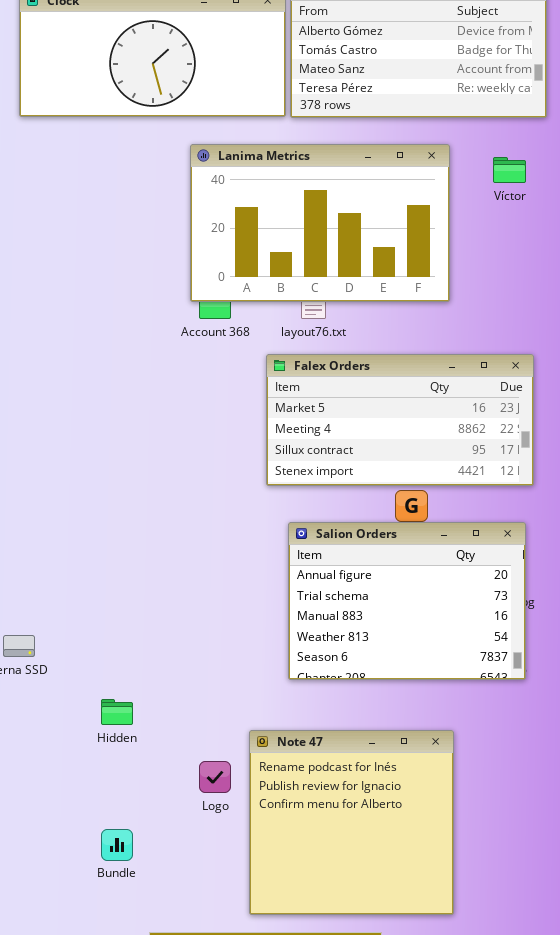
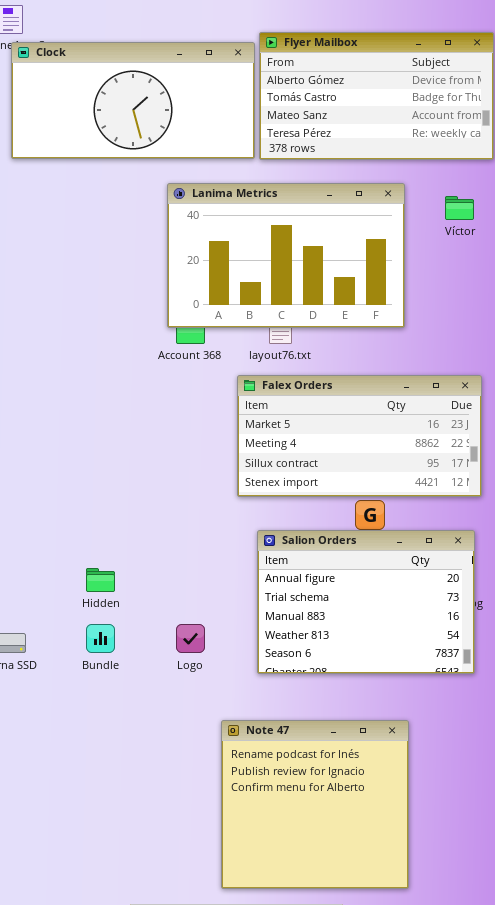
Hidden: [101,699,133,725] -> [86,568,115,592], moved
Logo: [199,761,231,793] -> [176,624,205,653], moved
Bundle: [101,829,133,861] -> [86,624,115,653], moved

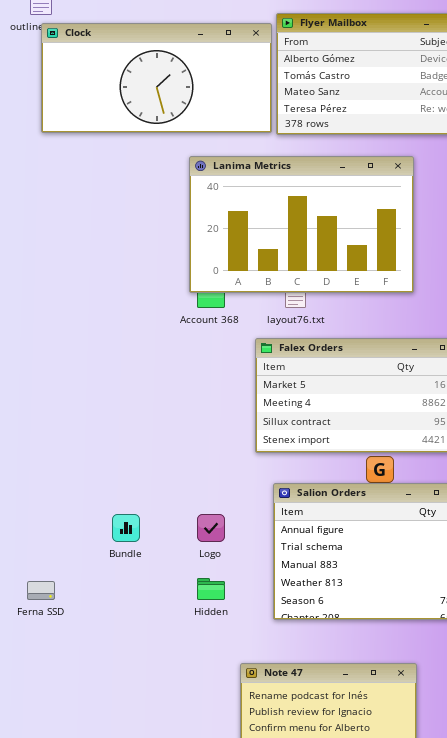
Hidden: [86,568,115,592] -> [197,578,225,600], moved
Bundle: [86,624,115,653] -> [112,514,140,542], moved
Logo: [176,624,205,653] -> [197,514,225,542], moved

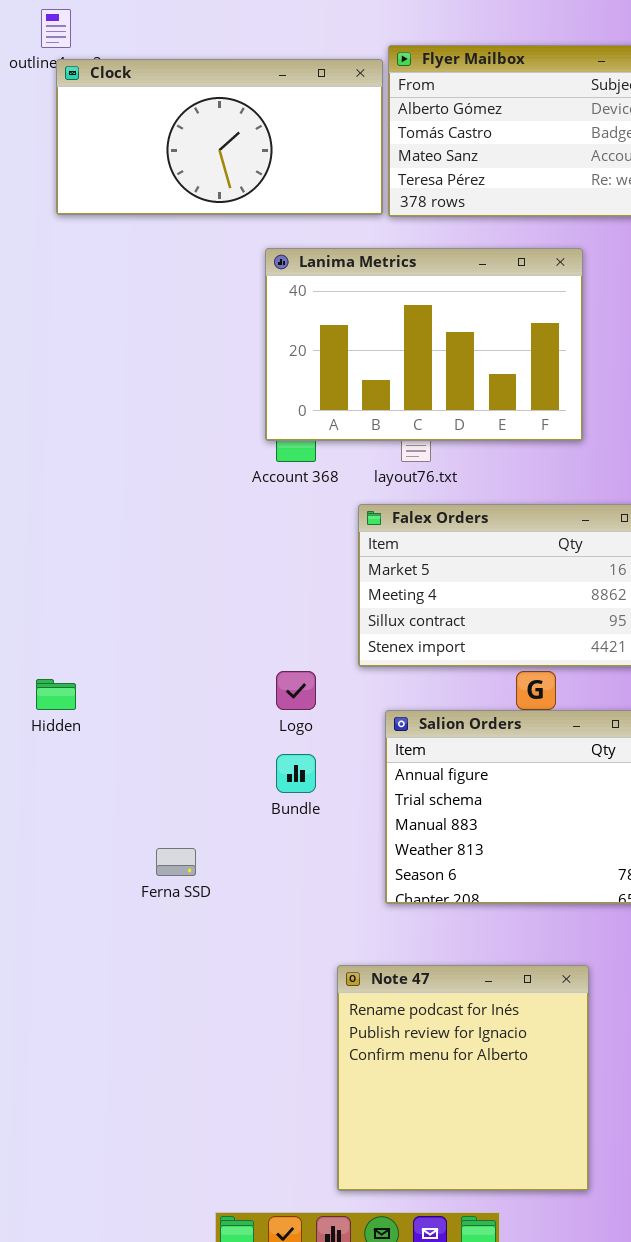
Bundle: [112,514,140,542] -> [276,754,316,793], moved
Logo: [197,514,225,542] -> [276,671,316,710], moved
Hidden: [197,578,225,600] -> [36,679,76,710], moved
Ferna SSD: [27,581,55,600] -> [156,848,196,876], moved

